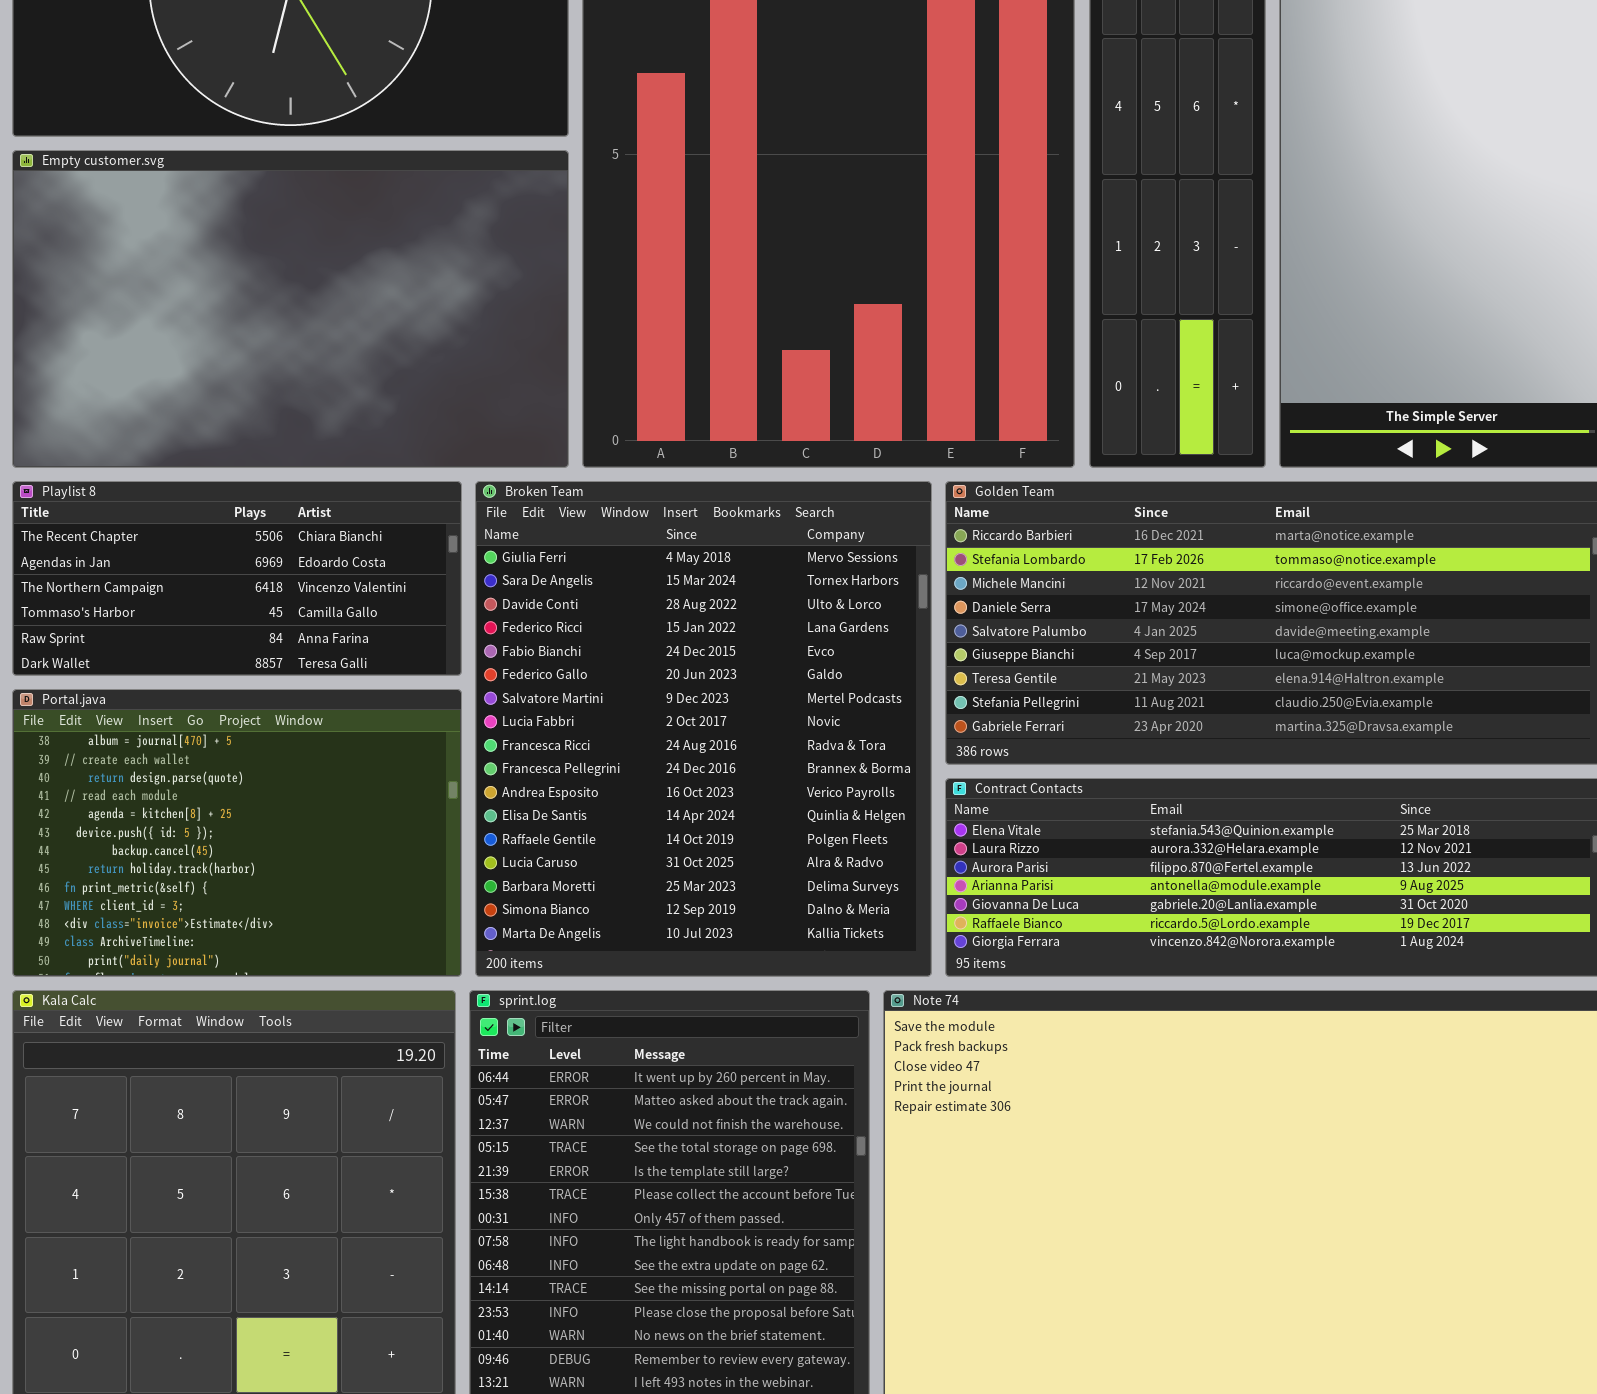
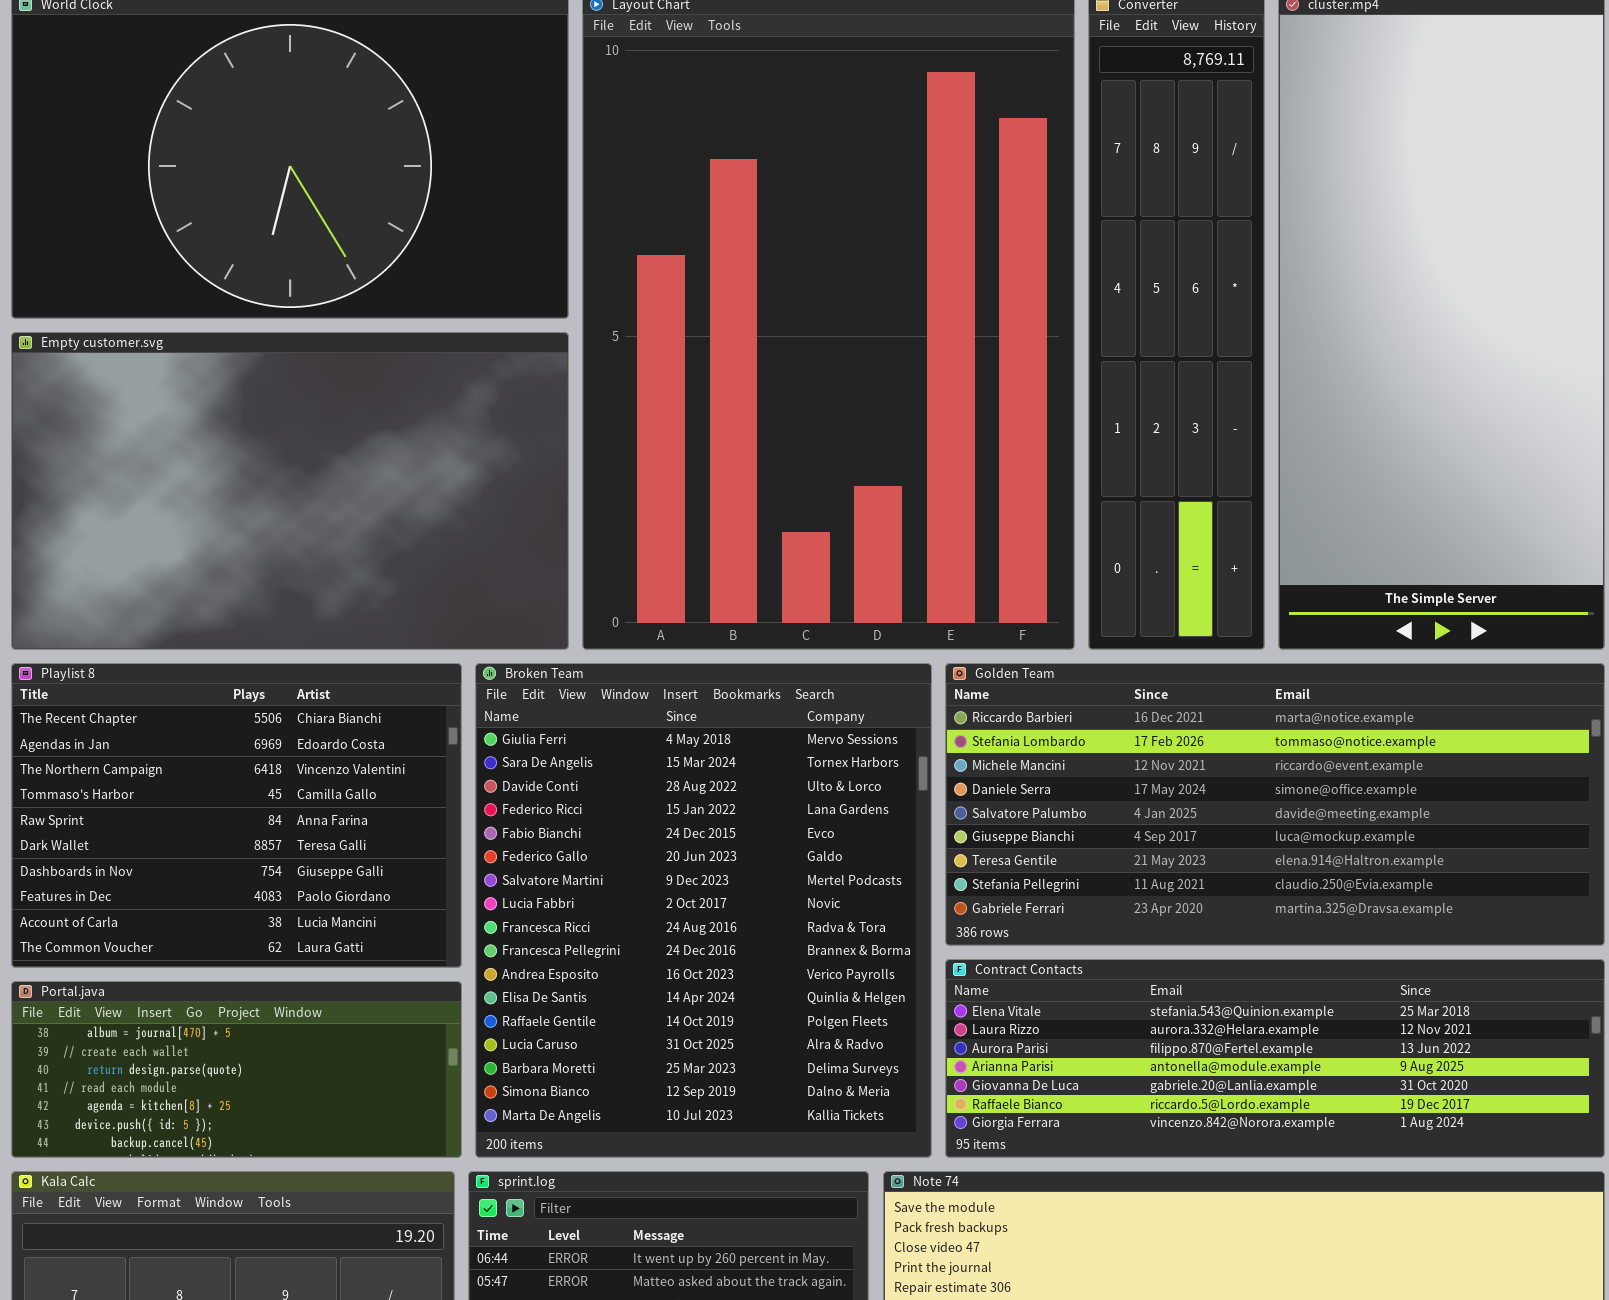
Playlist 8: [12,481,462,676] -> [11,663,462,968], resized
Portal.java: [12,689,462,977] -> [11,981,462,1158], resized

